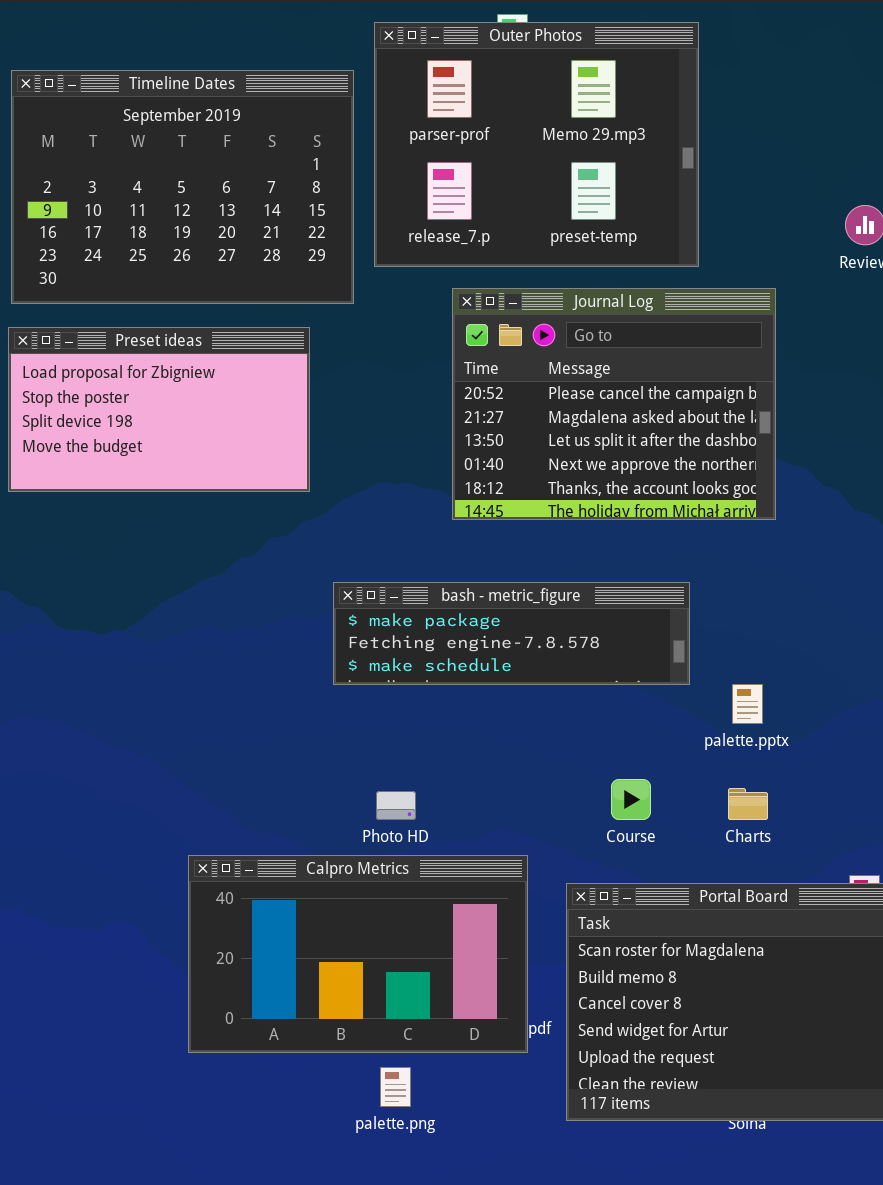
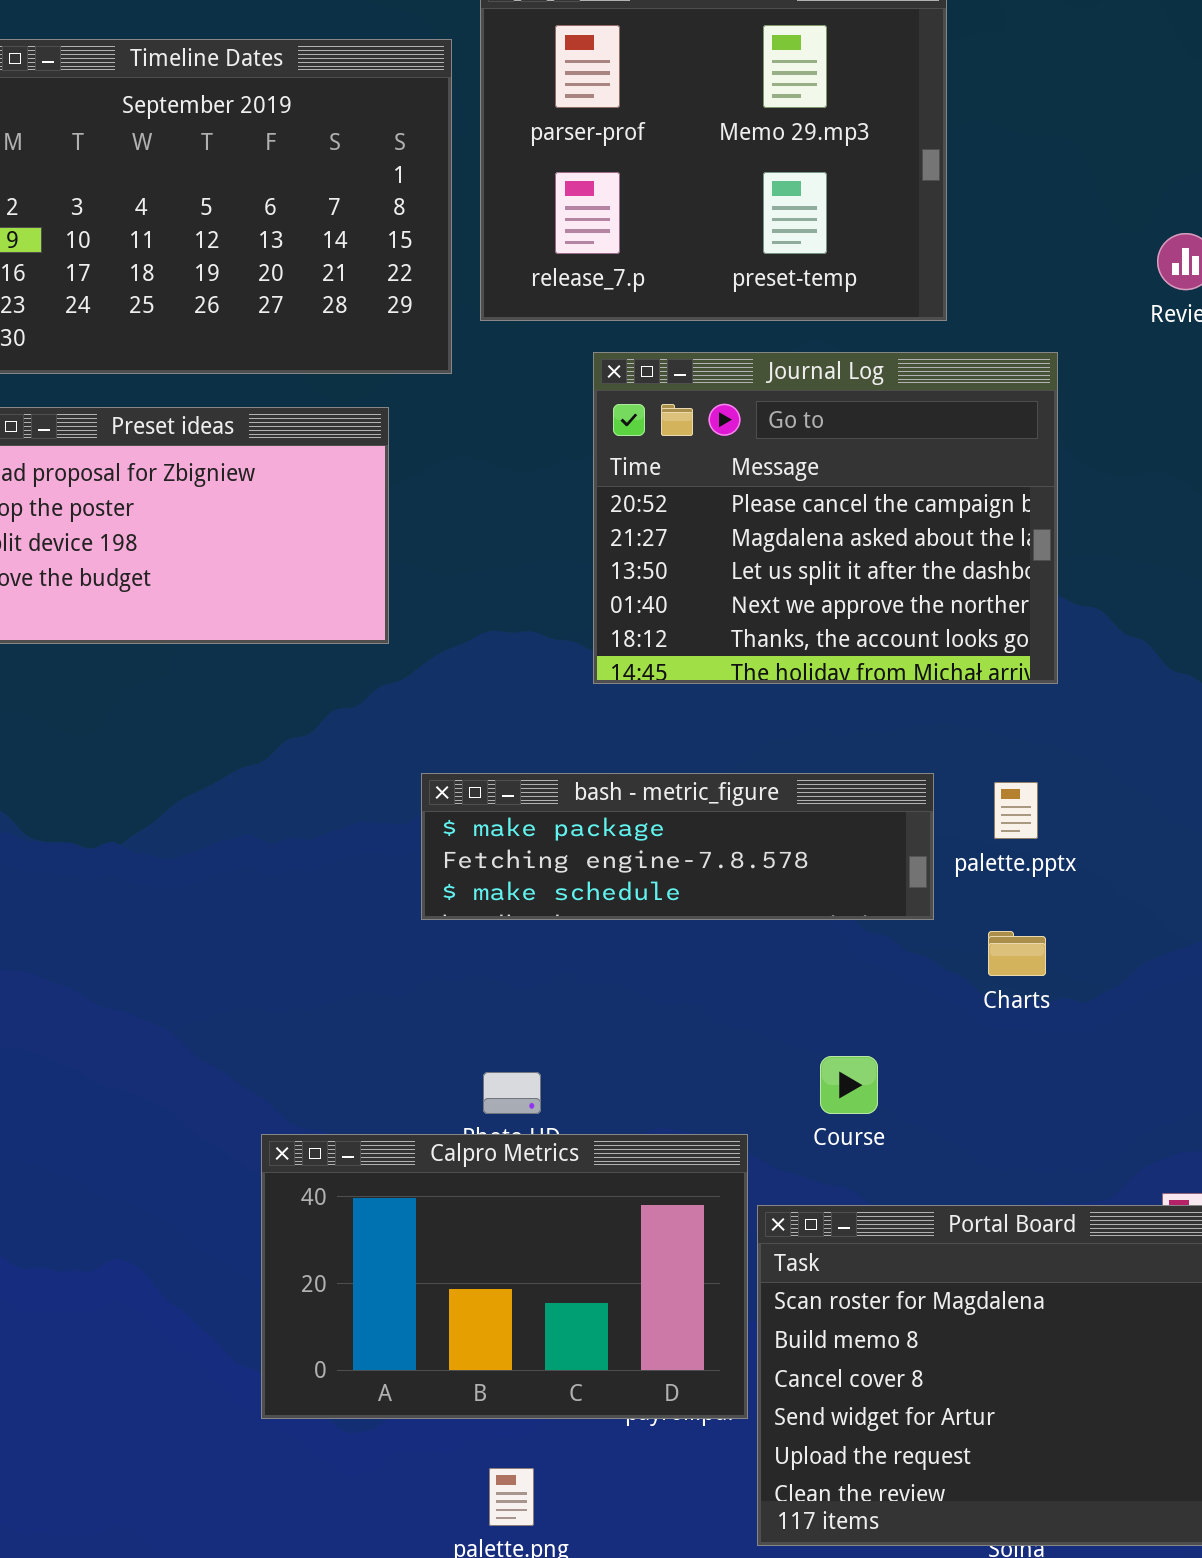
palette.pptx: [732,684,763,724] -> [994,782,1038,839], moved
Charts: [728,788,768,820] -> [988,931,1046,976], moved
Calpro Metrics: [188,855,528,1053] -> [261,1134,748,1419], moved

